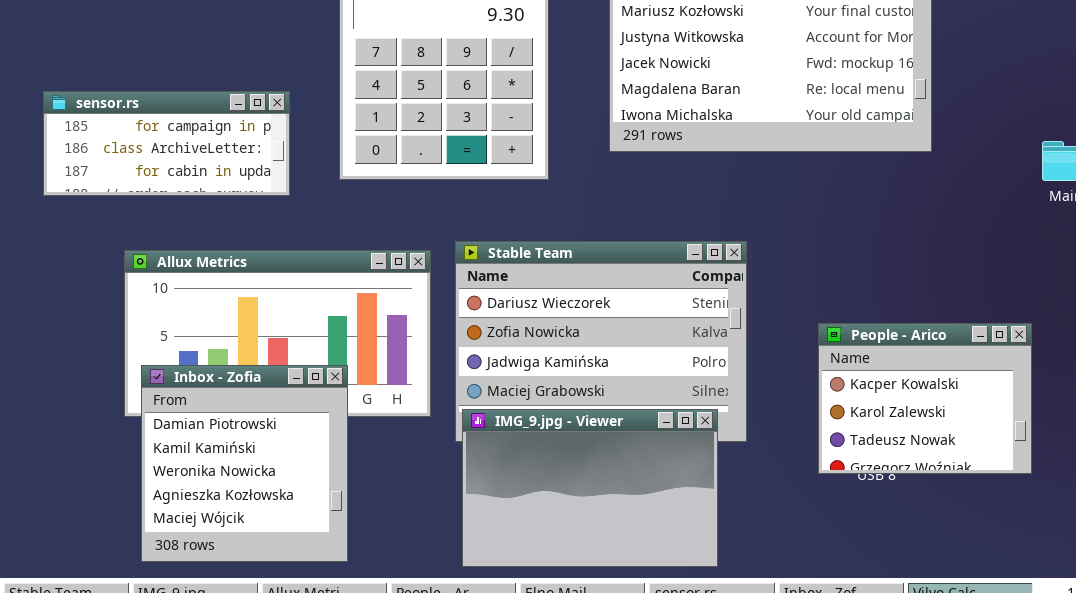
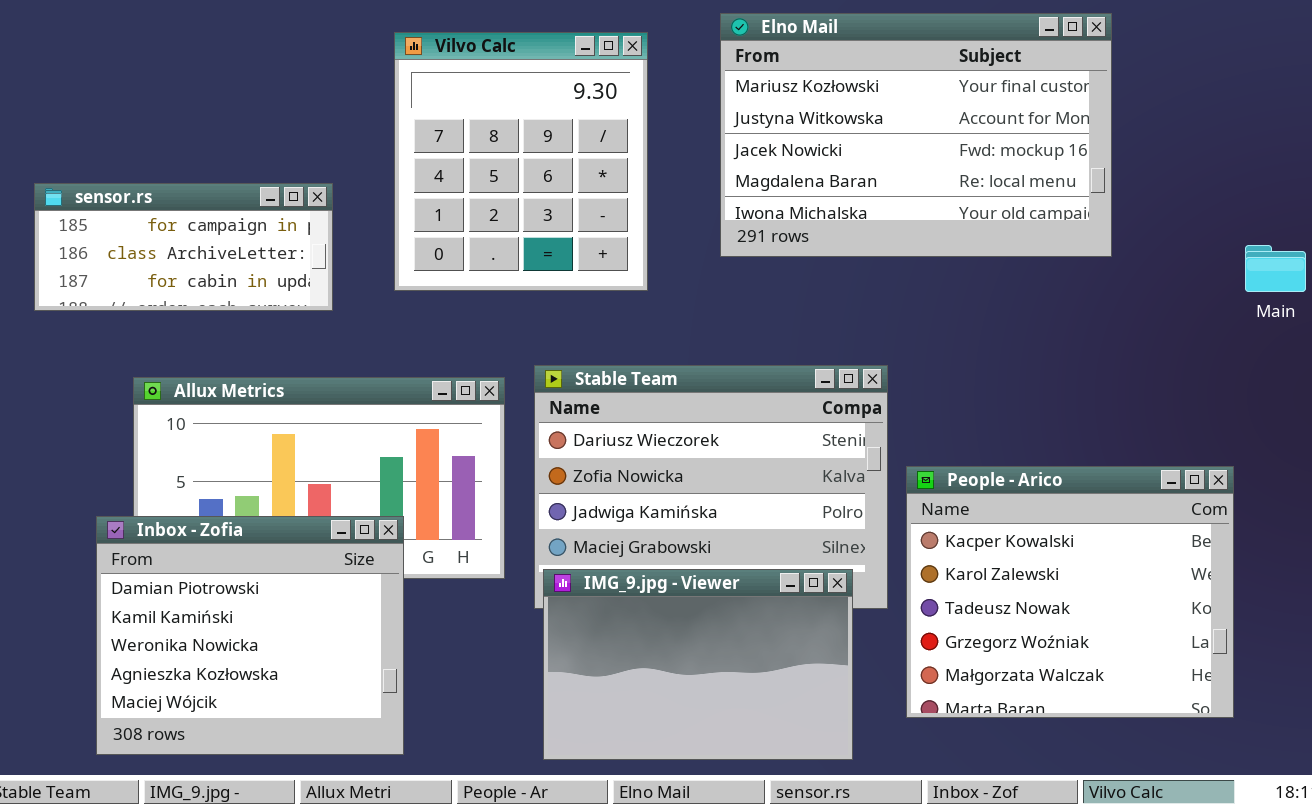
People - Arico: [818,323,1032,474] -> [906,466,1234,718], resized
Inbox - Zofia: [141,365,348,562] -> [96,516,404,755], resized

